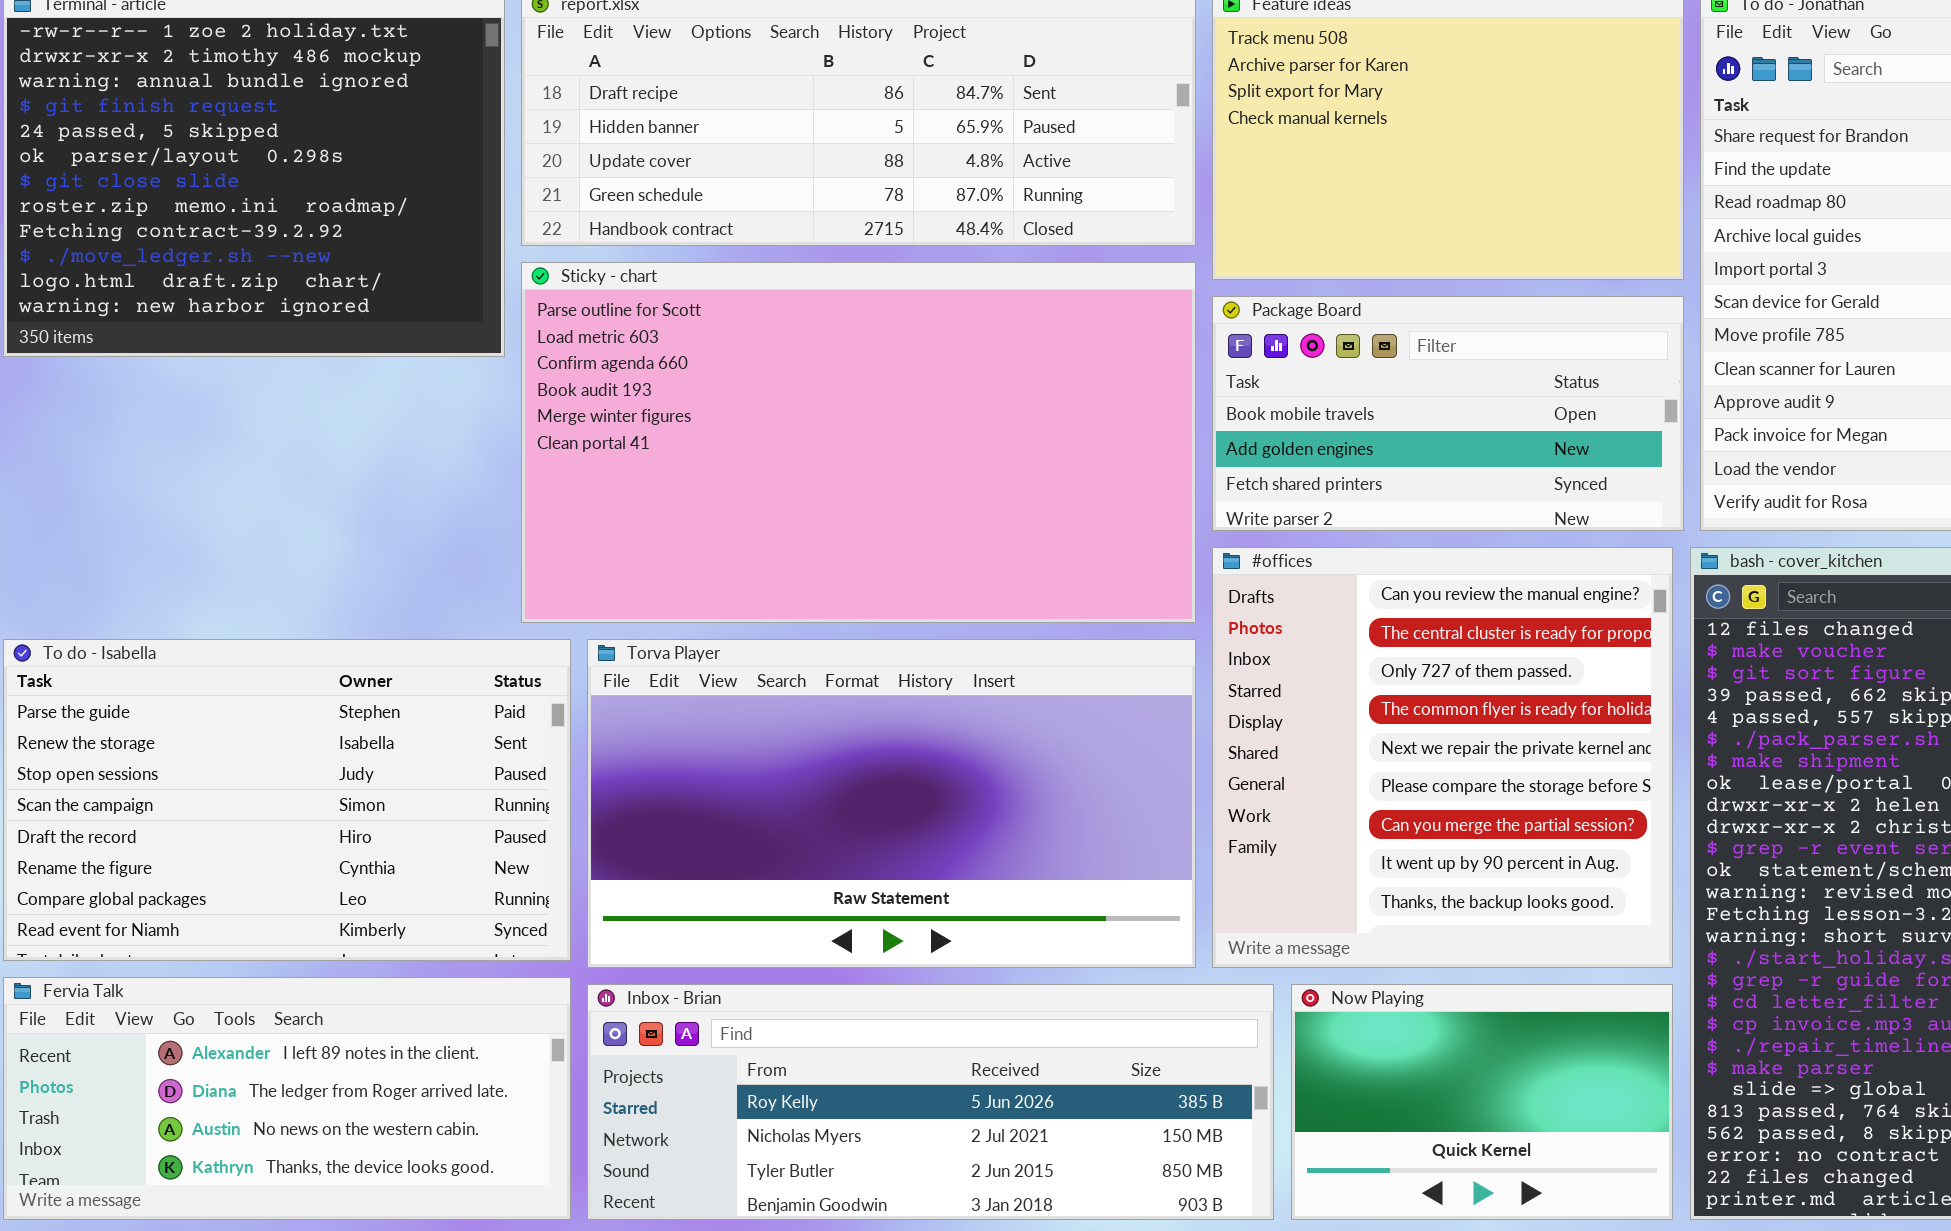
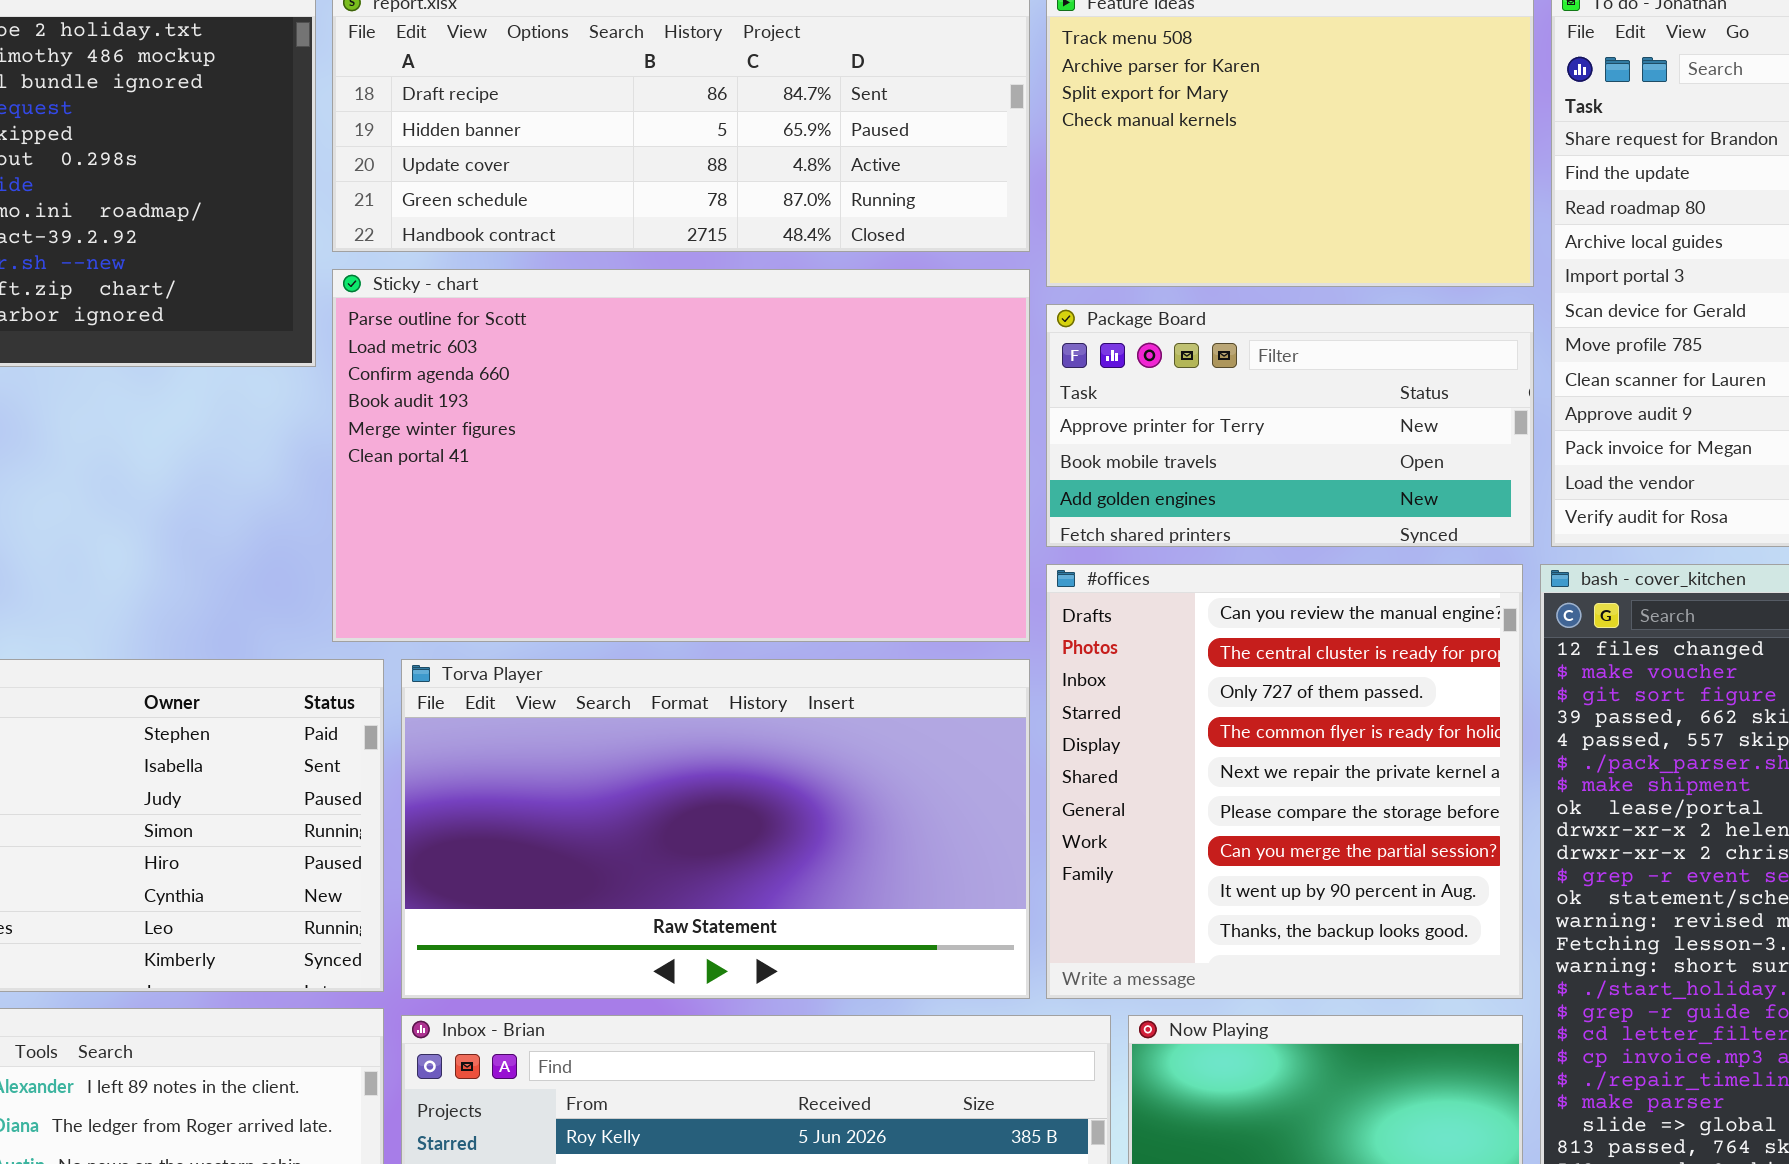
Package Board: [1212,296,1684,531] -> [1046,304,1534,547], scrolled up 1 row

